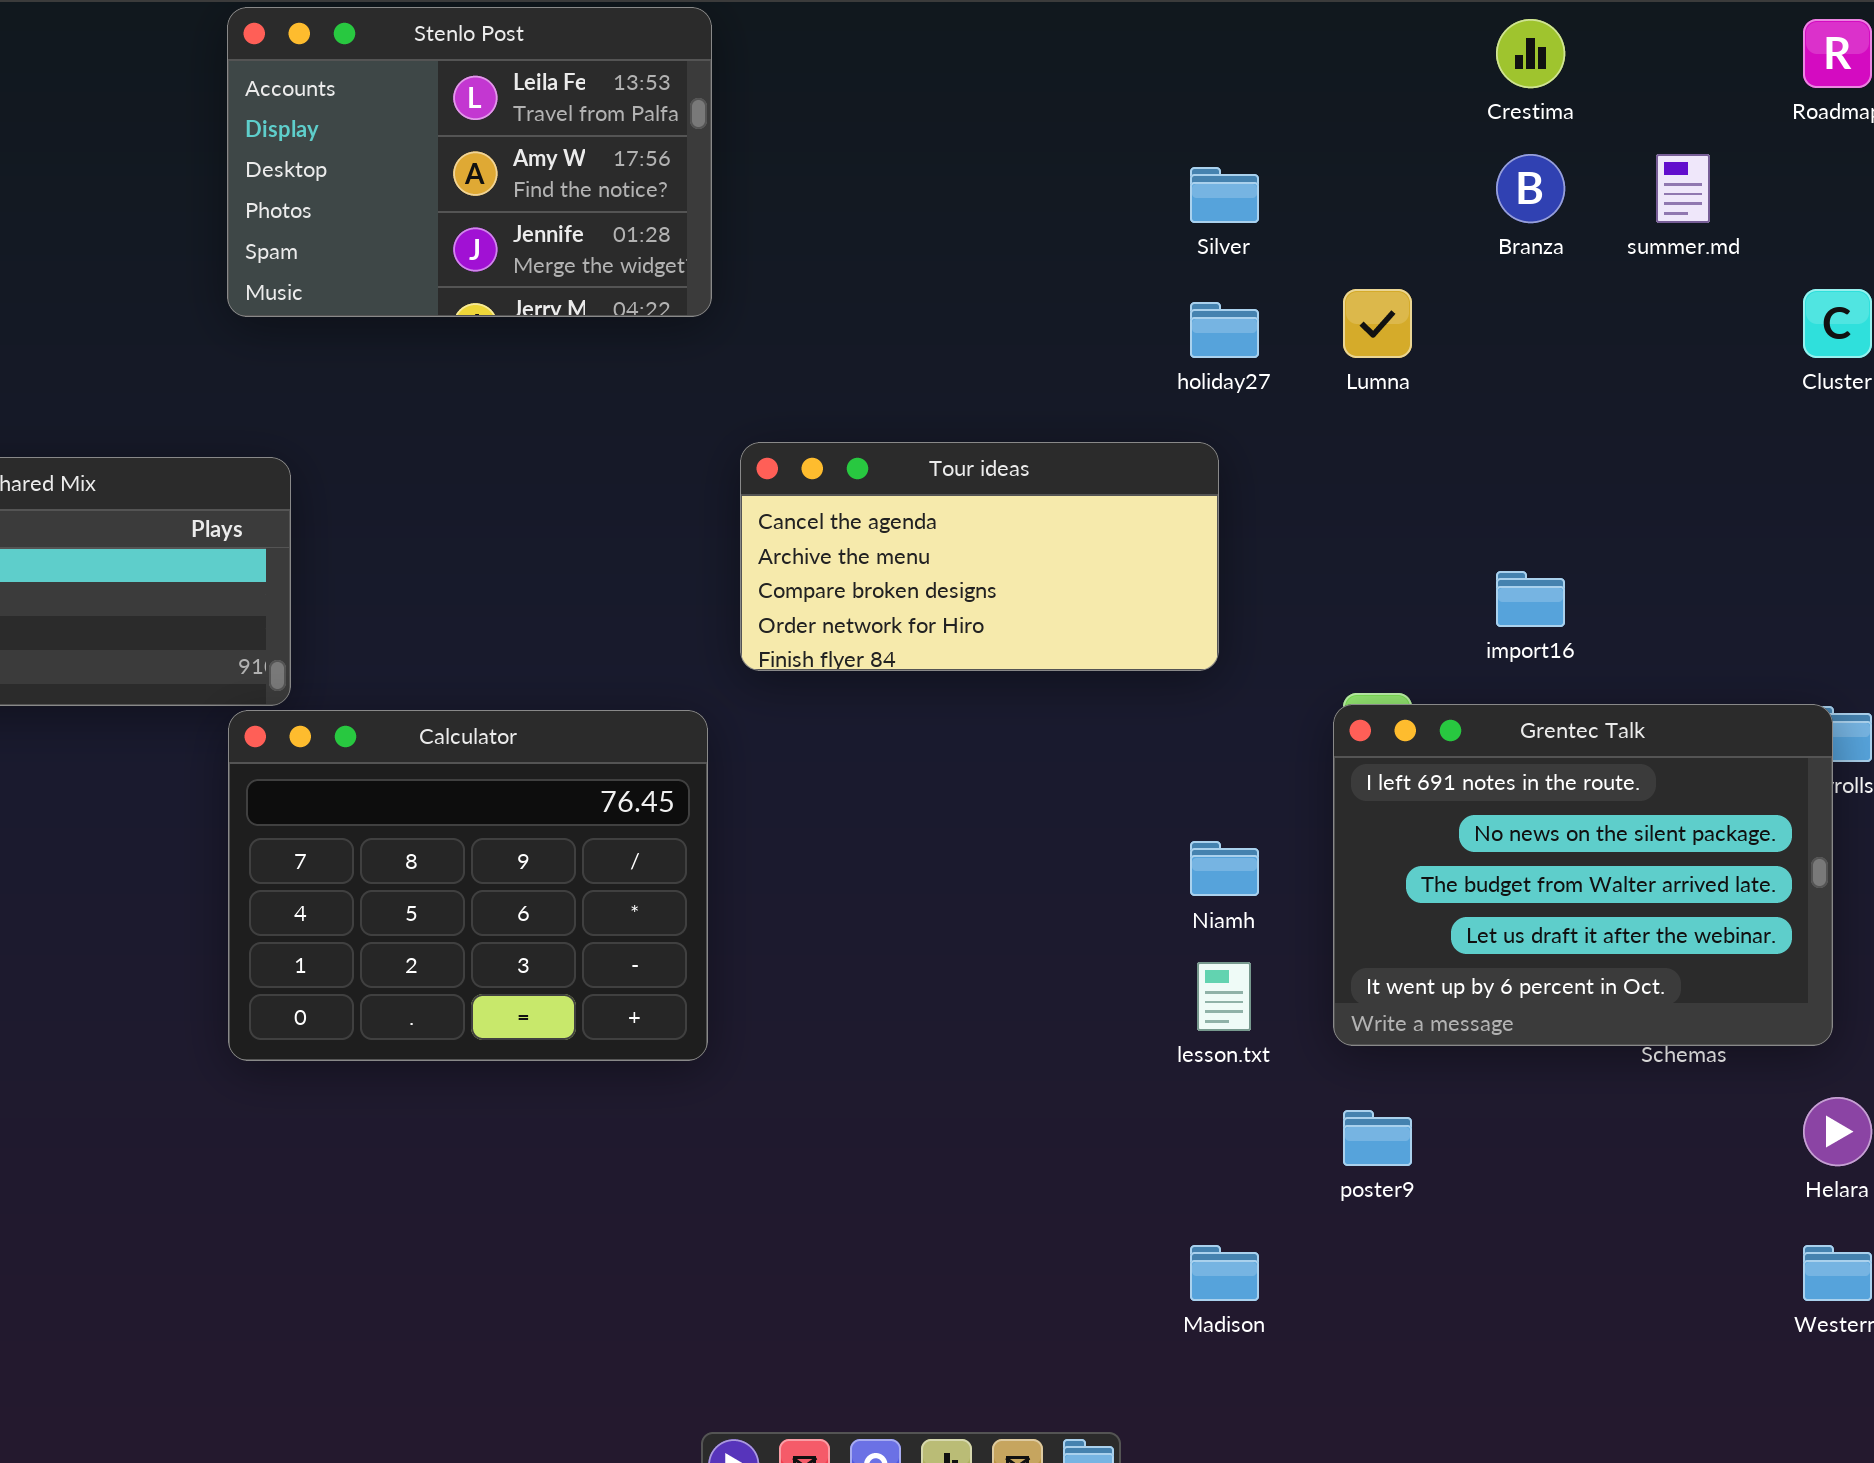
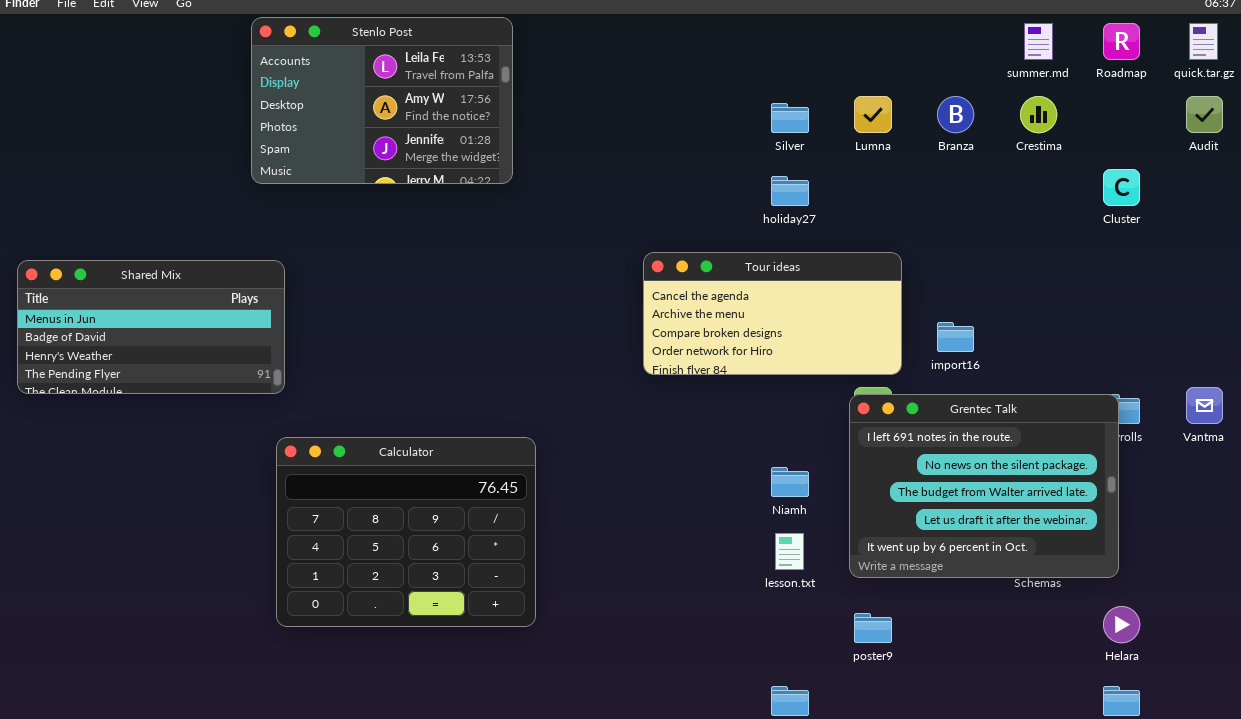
Crestima: [1496,19,1565,88] -> [1020,96,1057,133], moved
summer.md: [1656,154,1710,223] -> [1024,23,1053,60], moved
Lumna: [1343,289,1412,358] -> [854,96,892,133], moved
Tour ideas: [740,442,1219,671] -> [643,252,902,375], moved
Calculator: [228,710,708,1061] -> [276,437,536,627], moved

